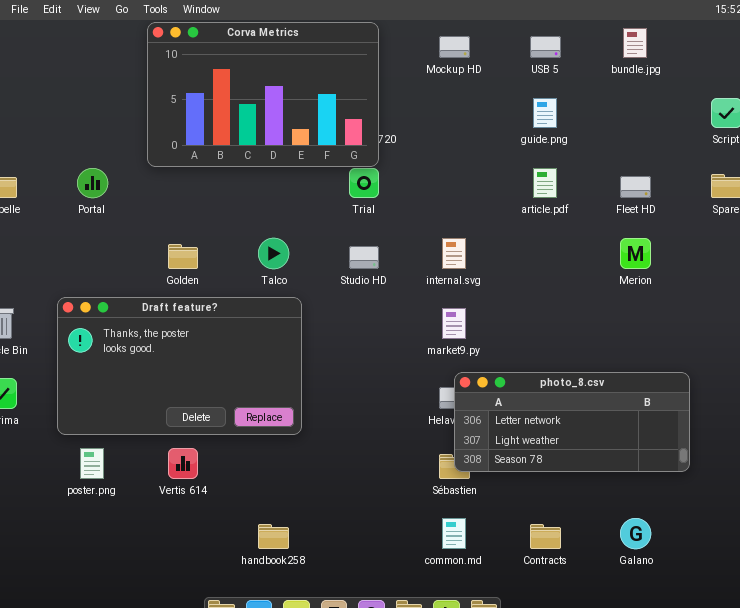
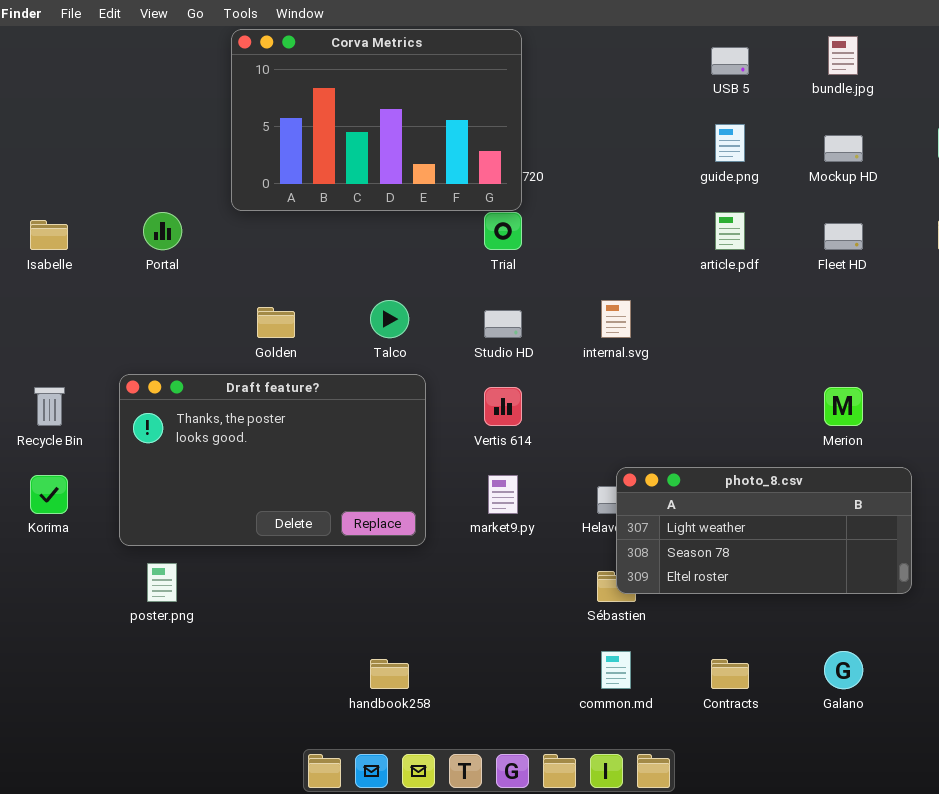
Mockup HD: [439,36,470,58] -> [824,135,863,162], moved
Merion: [620,238,651,269] -> [824,387,863,426], moved
market9.py: [442,308,466,339] -> [488,475,518,514], moved
photo_8.csv: [454,372,690,472] -> [616,467,912,594], scrolled down 1 row
Vertis 614: [168,448,198,479] -> [484,387,522,426], moved

